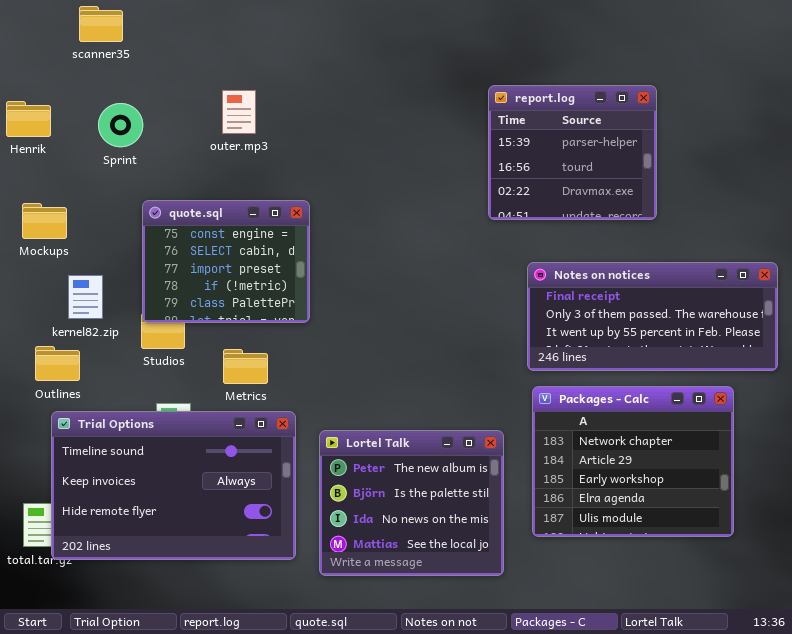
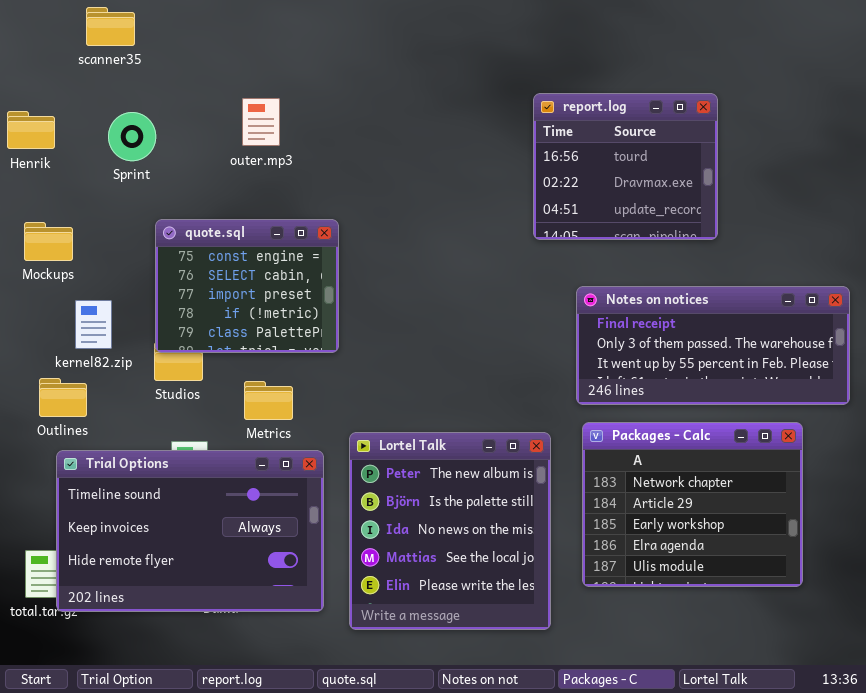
report.log: [488,85,657,220] -> [533,93,718,240], scrolled down 1 row
Lortel Talk: [319,430,504,576] -> [349,432,551,630], resized

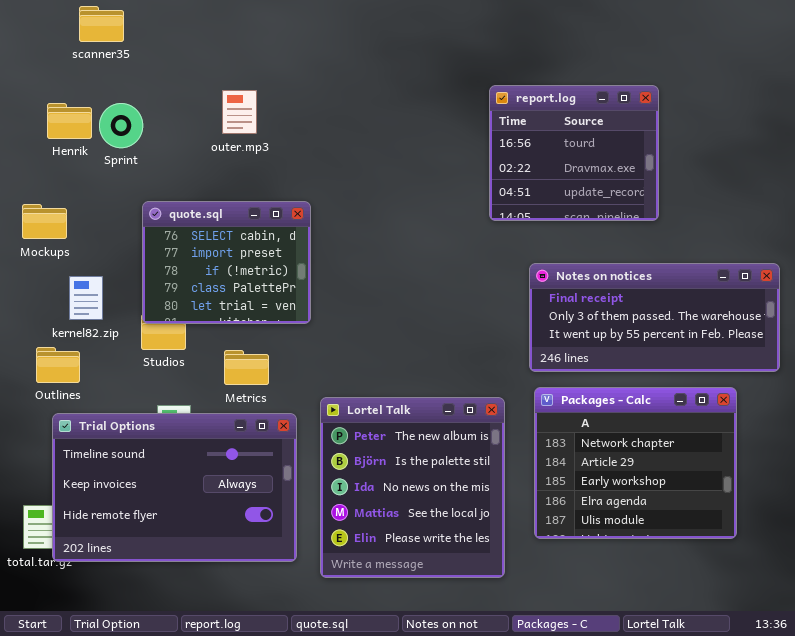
Henrik: [7,111,55,149] -> [47,103,92,139], moved
quote.sql: [155,219,339,353] -> [142,201,311,324], scrolled down 1 row

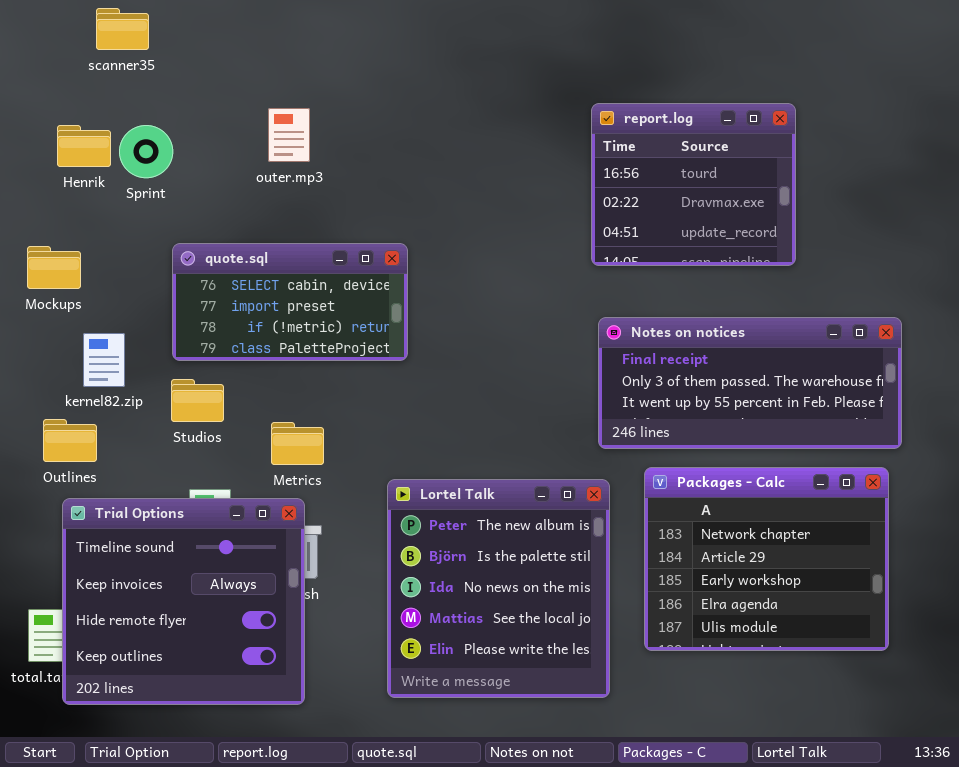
quote.sql: [142,201,311,324] -> [172,243,408,361], resized
Notes on notices: [529,263,780,372] -> [598,317,902,449], moved
Trial Options: [52,413,297,562] -> [62,498,305,705], resized

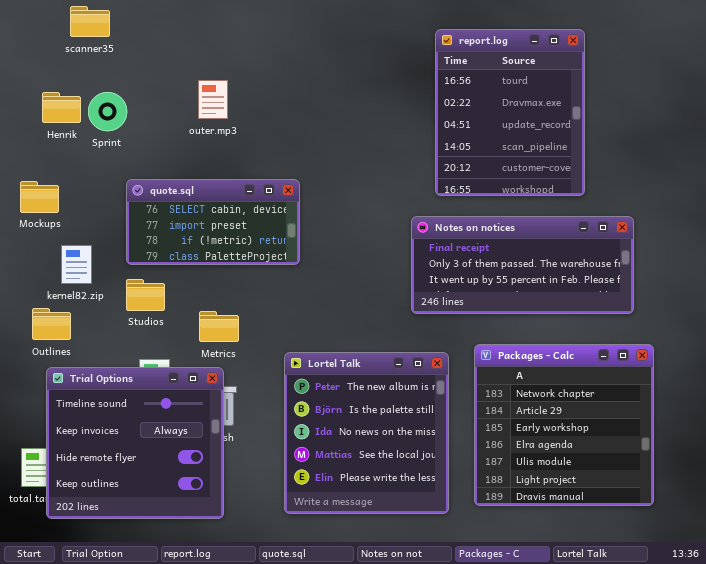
report.log: [591,103,796,266] -> [435,29,585,196], resized
Notes on notices: [598,317,902,449] -> [411,216,634,314], moved
Packages - Calc: [644,467,889,651] -> [474,344,654,506], resized

